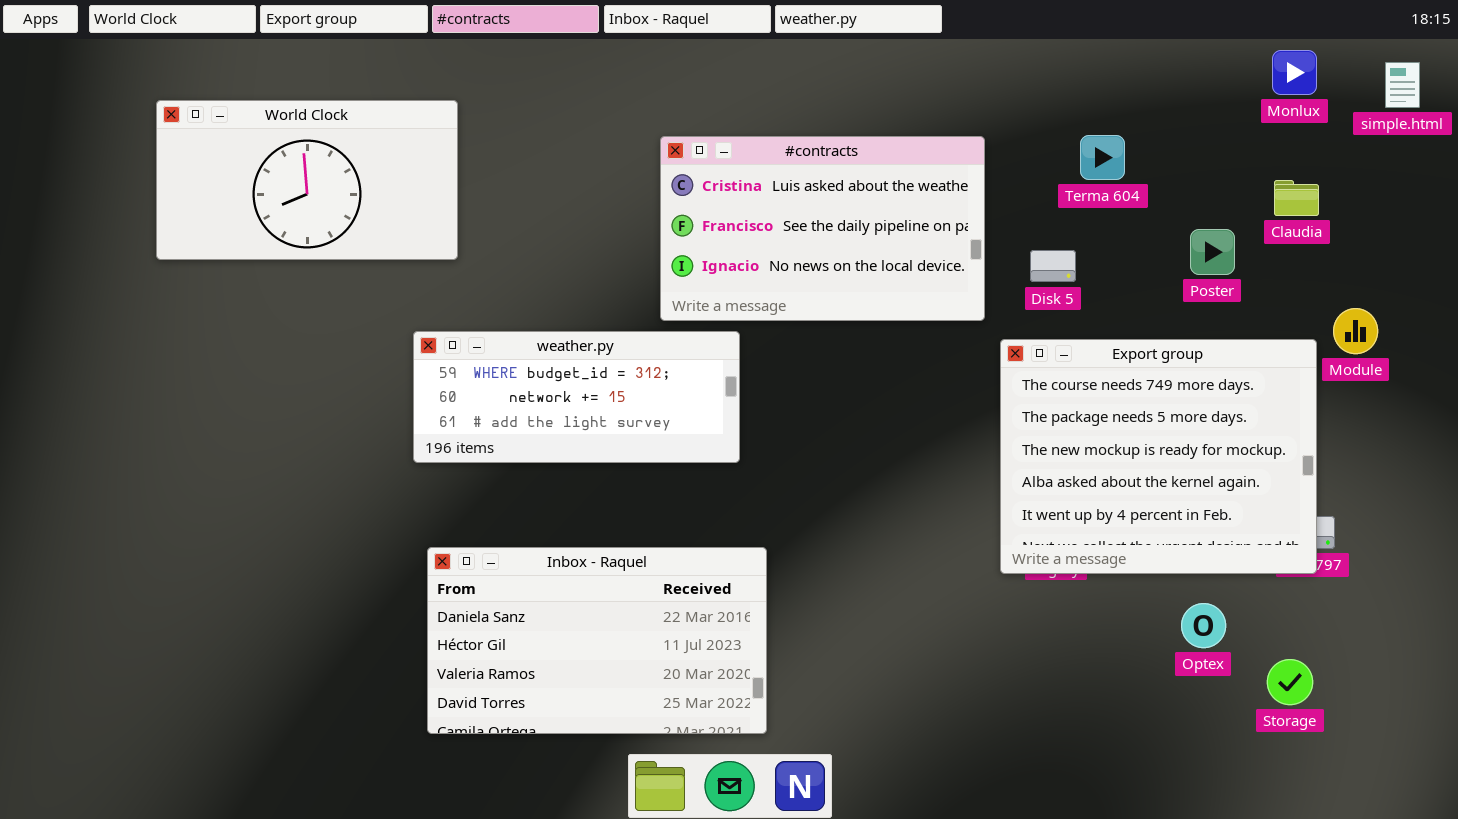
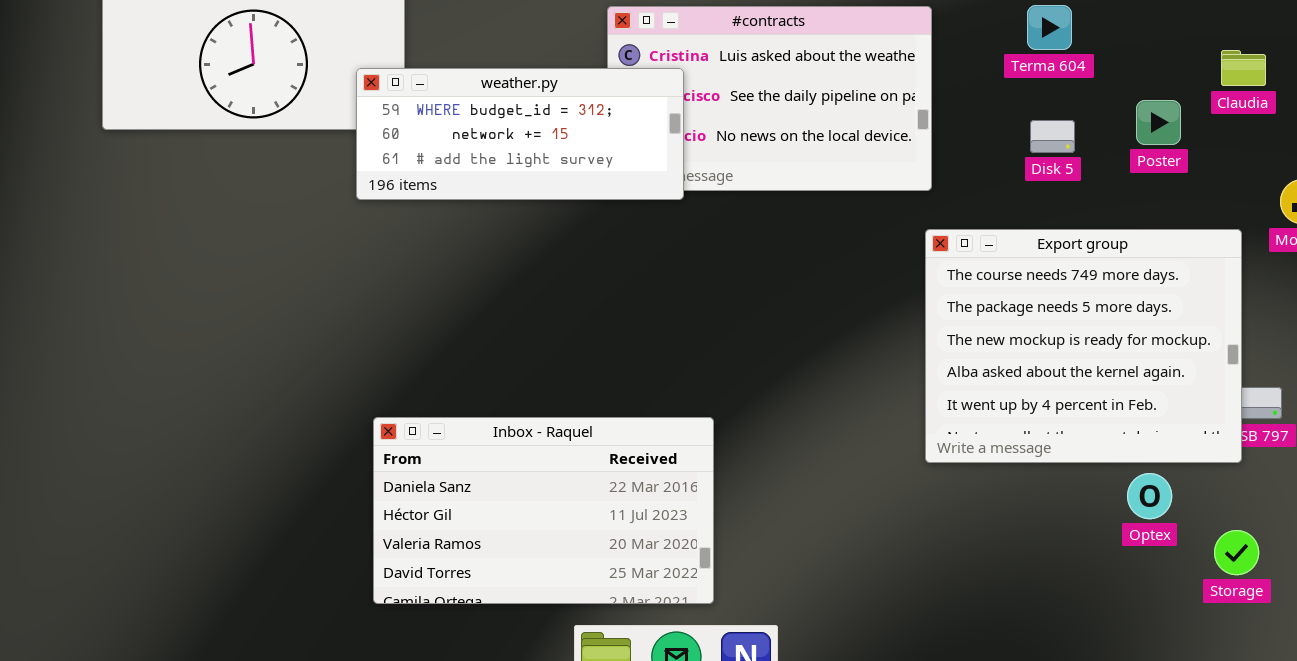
Disk 5: [1030,250,1076,282] -> [1030,120,1075,153], moved
weather.py: [413,331,740,463] -> [356,68,684,200], moved
Export group: [1000,339,1317,574] -> [925,229,1242,463], moved

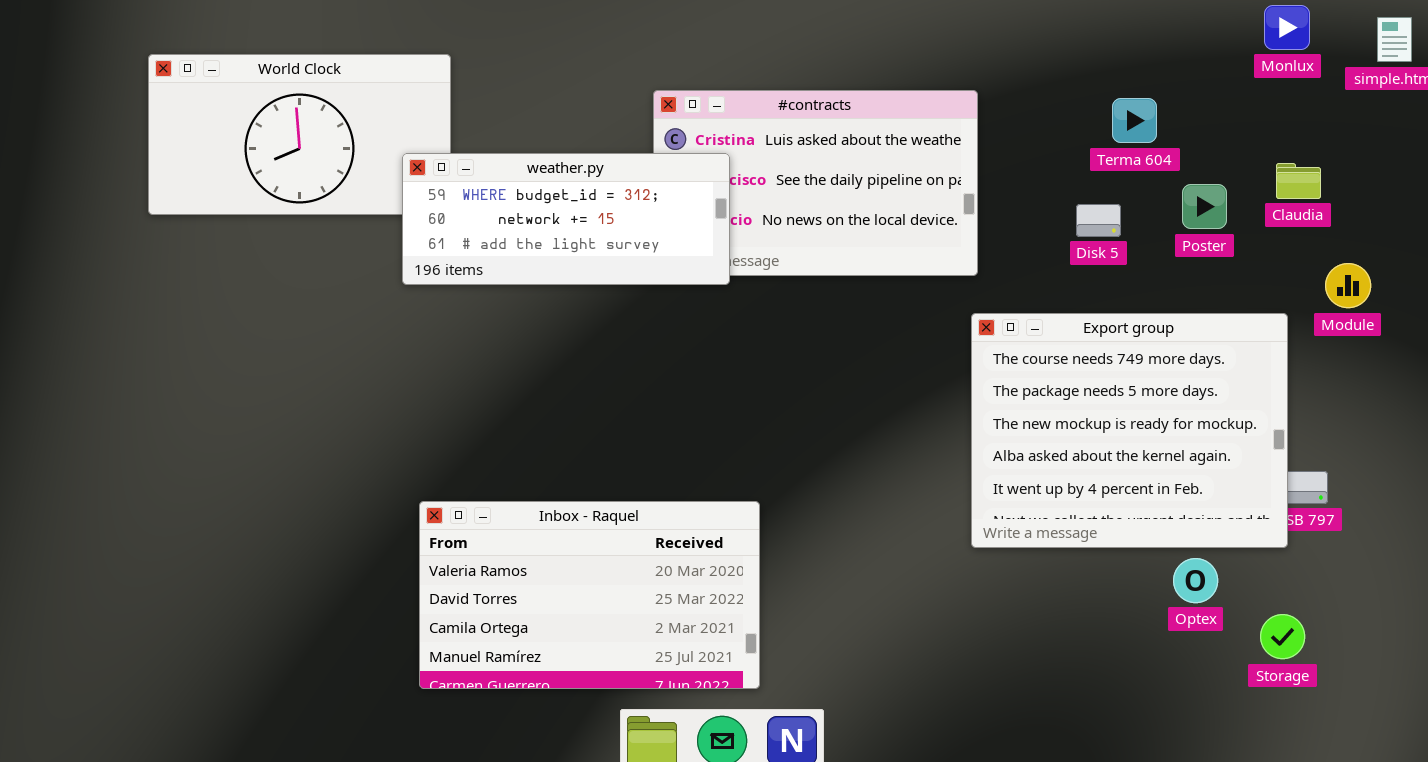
Terma 604: [1027,5,1072,50] -> [1112,98,1157,143], moved
Claudia: [1221,50,1266,86] -> [1276,163,1321,199], moved
Inbox - Raquel: [373,417,714,604] -> [419,501,760,689], scrolled down 2 rows

